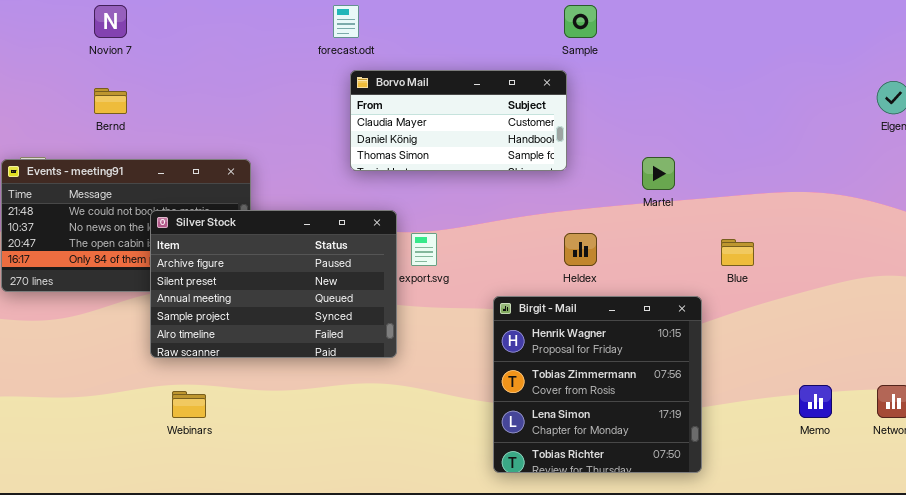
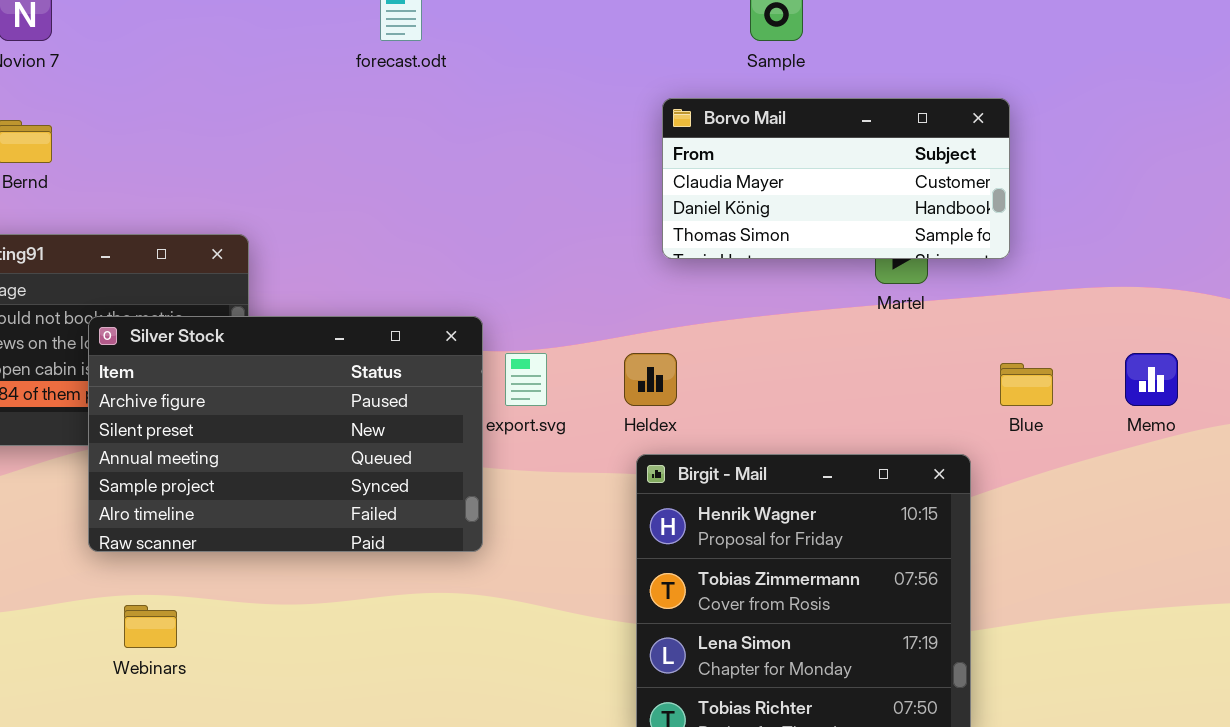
Borvo Mail: [350,70,567,171] -> [662,98,1010,259], moved
Heldex: [564,233,597,266] -> [624,353,677,406], moved
Memo: [799,385,832,418] -> [1125,353,1178,406], moved

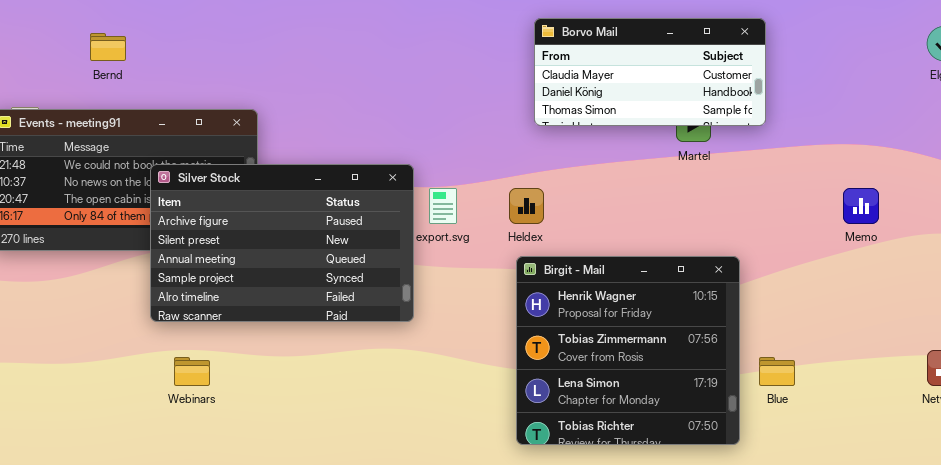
Blue: [1000,363,1053,406] -> [759,357,795,386], moved

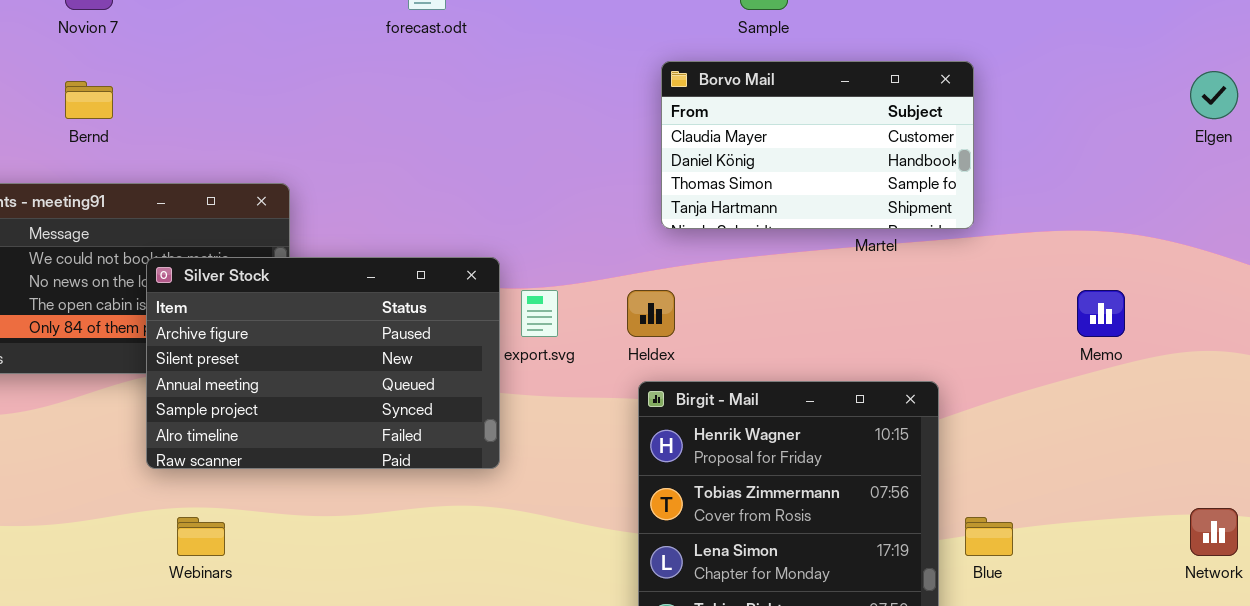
Borvo Mail: [534,18,766,126] -> [661,61,974,229], resized

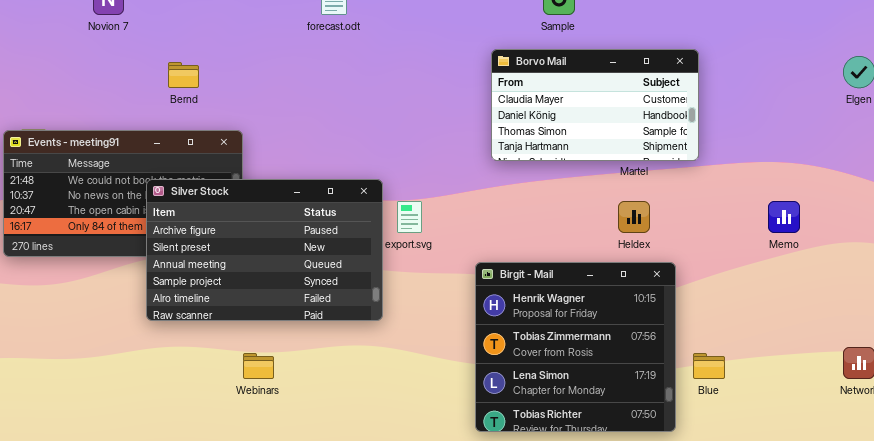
Bernd: [65,81,113,119] -> [168,62,199,88], moved
Heldex: [627,290,675,337] -> [618,201,650,233], moved
Webinars: [177,517,225,556] -> [243,353,274,379], moved

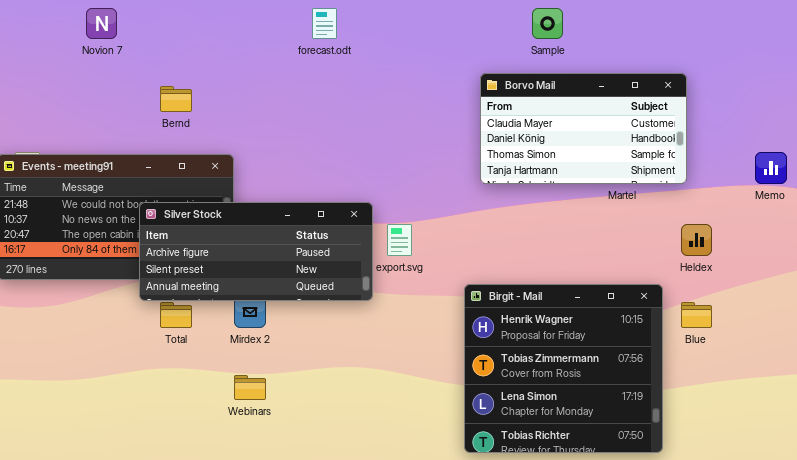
Silver Stock: [146,179,383,321] -> [139,202,373,301], resized
Heldex: [618,201,650,233] -> [681,224,712,256], moved
Memo: [768,201,800,233] -> [755,152,787,184], moved
Blue: [693,353,725,379] -> [681,302,712,328], moved

